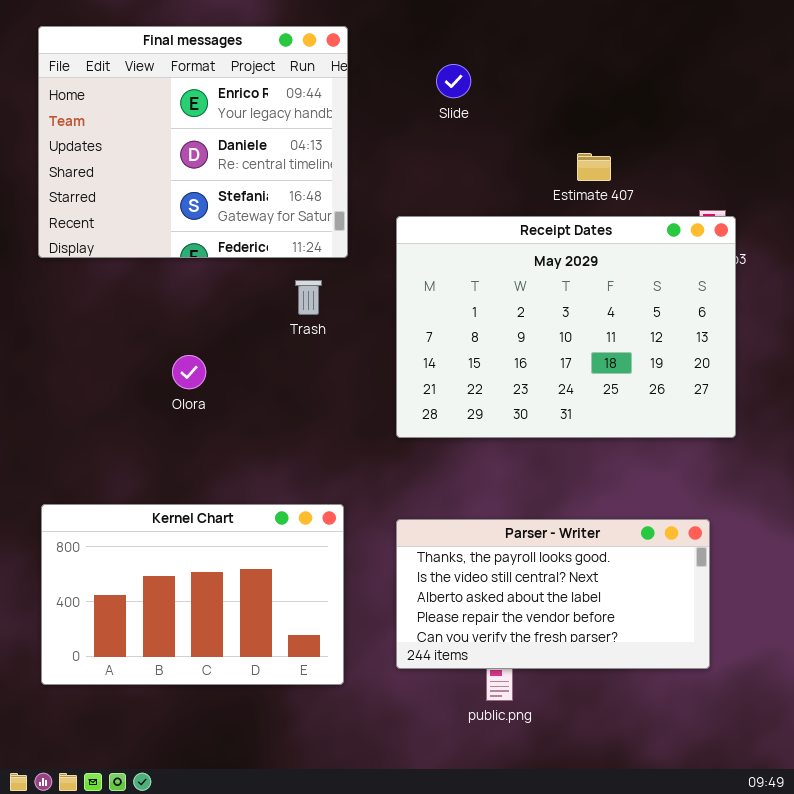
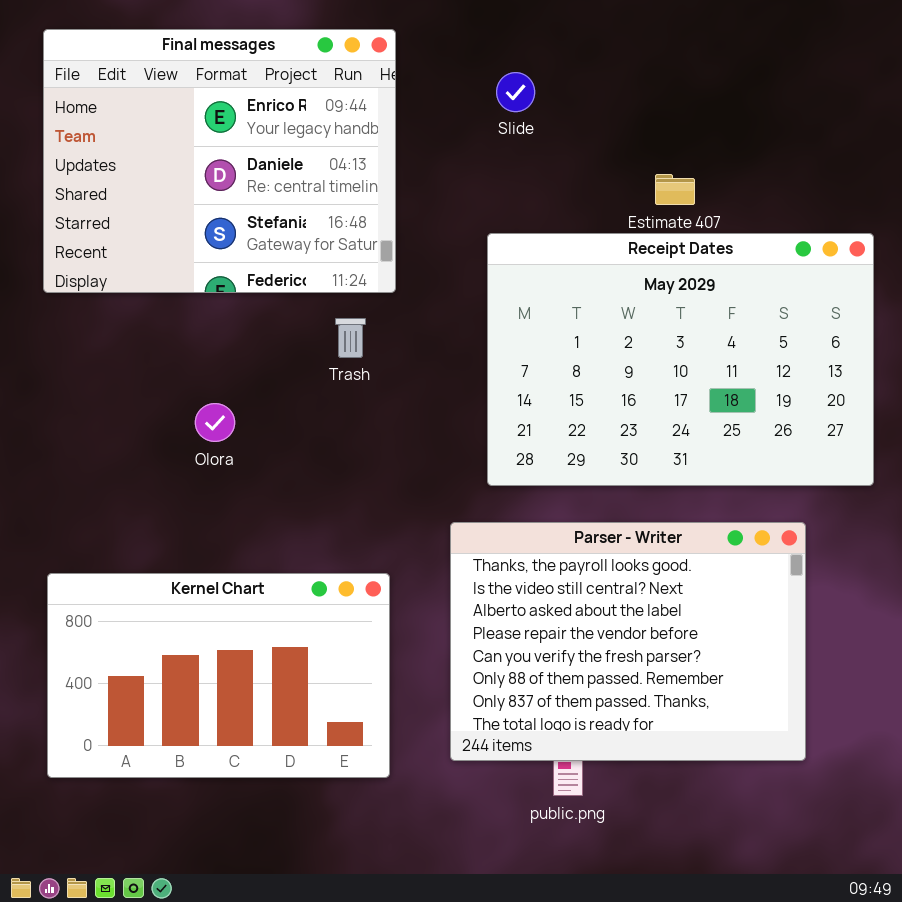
Receipt Dates: [396,216,736,438] -> [487,233,874,486], moved
Parser - Writer: [396,519,710,669] -> [450,522,806,761], resized

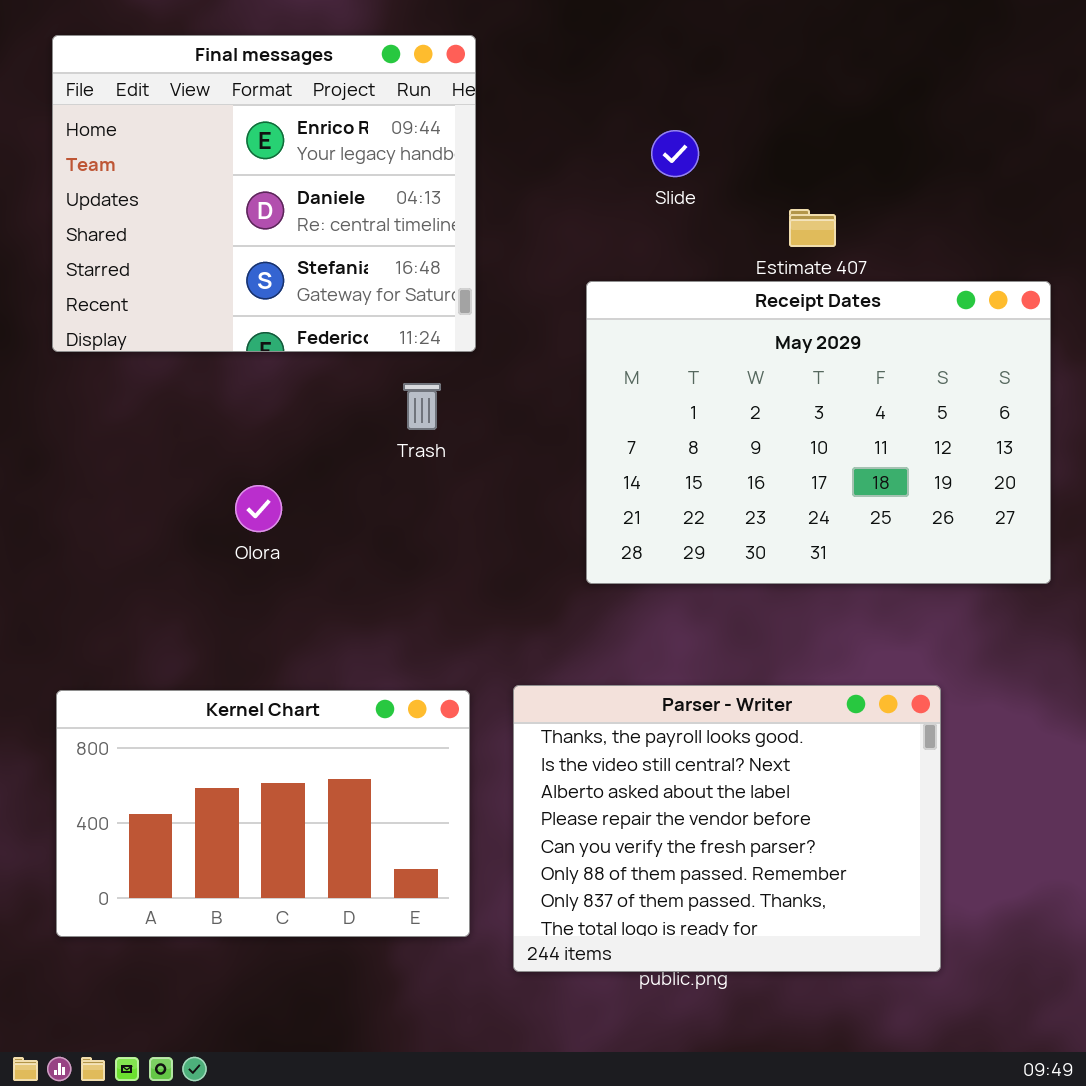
Slide: [496,72,535,112] -> [651,130,699,177], moved
Parser - Writer: [450,522,806,761] -> [513,685,941,972], moved

